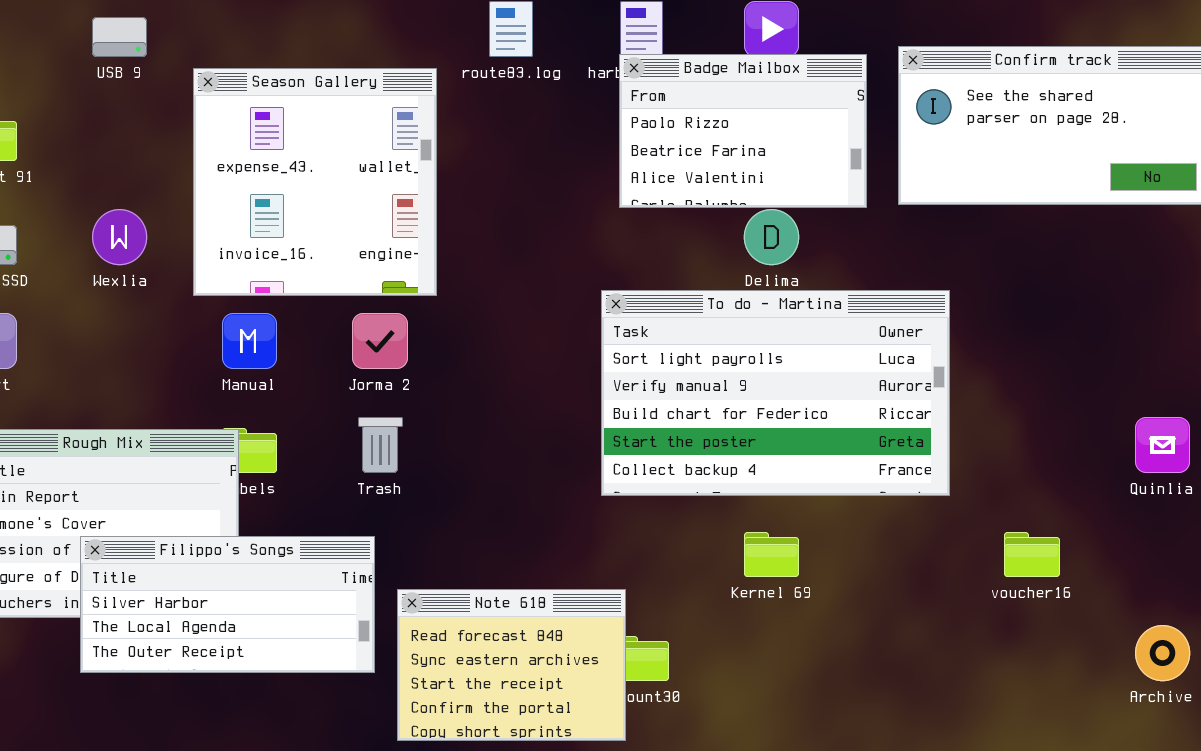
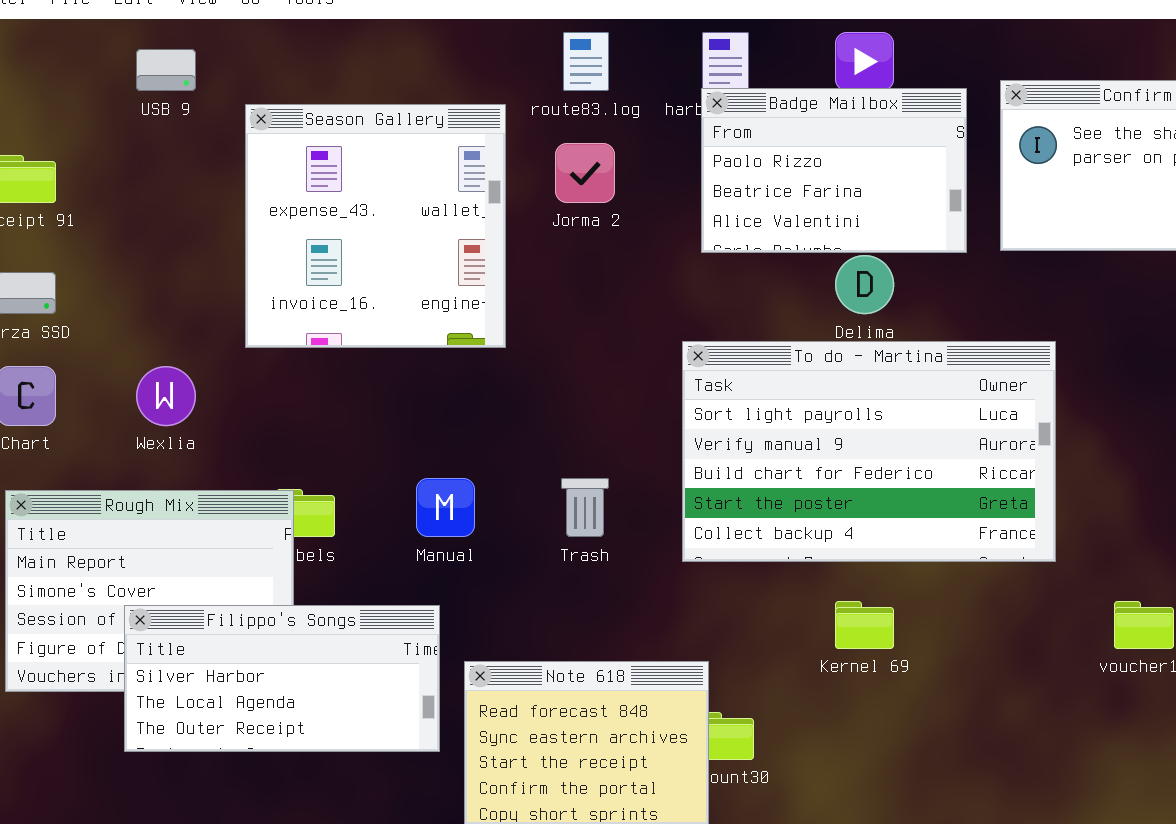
Wexlia: [92,209,147,265] -> [136,366,196,426], moved
Manual: [222,313,277,369] -> [416,478,475,537], moved
Jorma 2: [352,313,408,369] -> [555,143,615,203], moved
Trash: [358,417,403,473] -> [561,478,609,537], moved

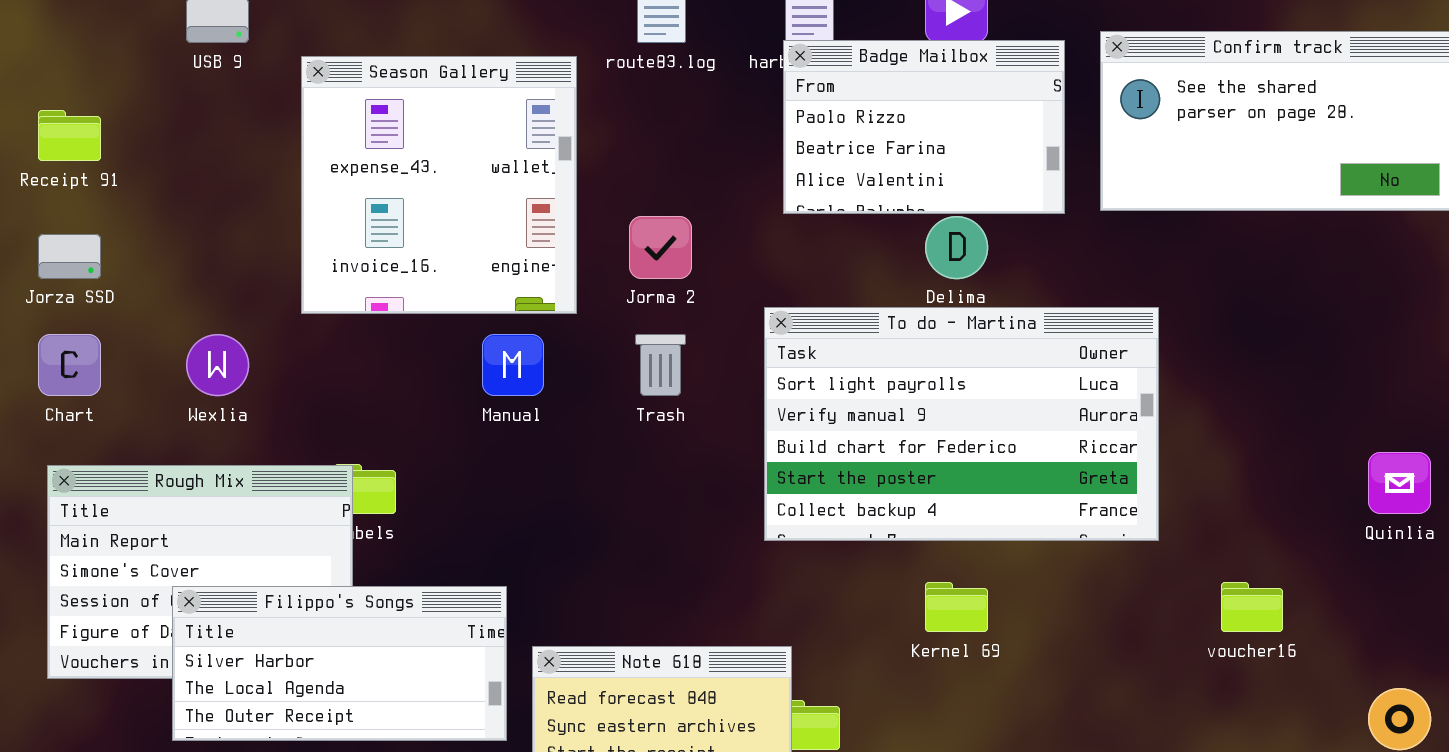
Jorma 2: [555,143,615,203] -> [629,216,692,279], moved
Manual: [416,478,475,537] -> [482,334,544,396], moved
Trash: [561,478,609,537] -> [635,334,686,396], moved

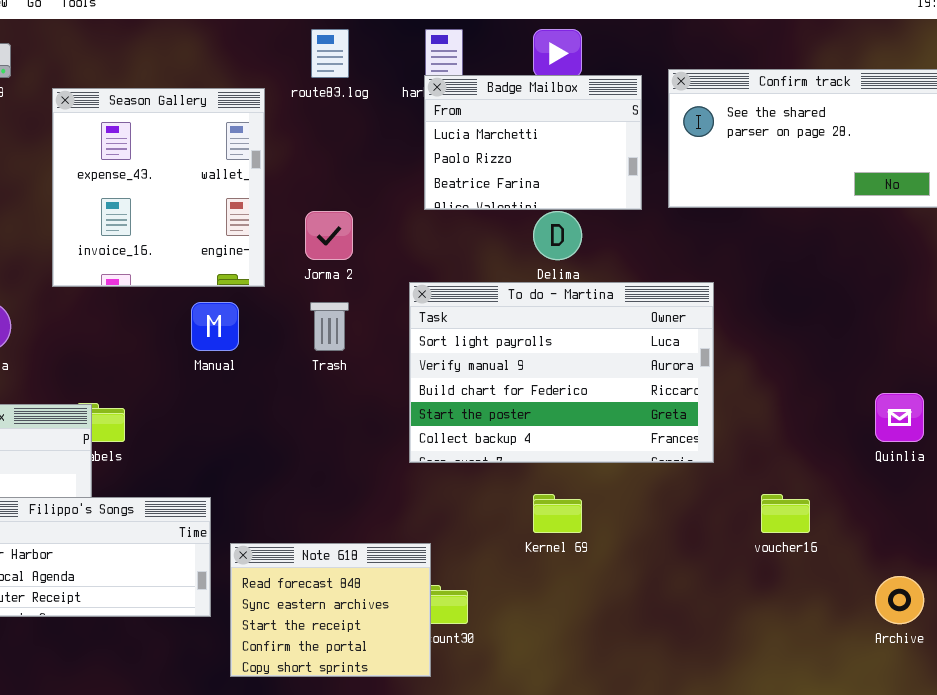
Badge Mailbox: [783,40,1065,214] -> [424,75,642,210], scrolled up 1 row

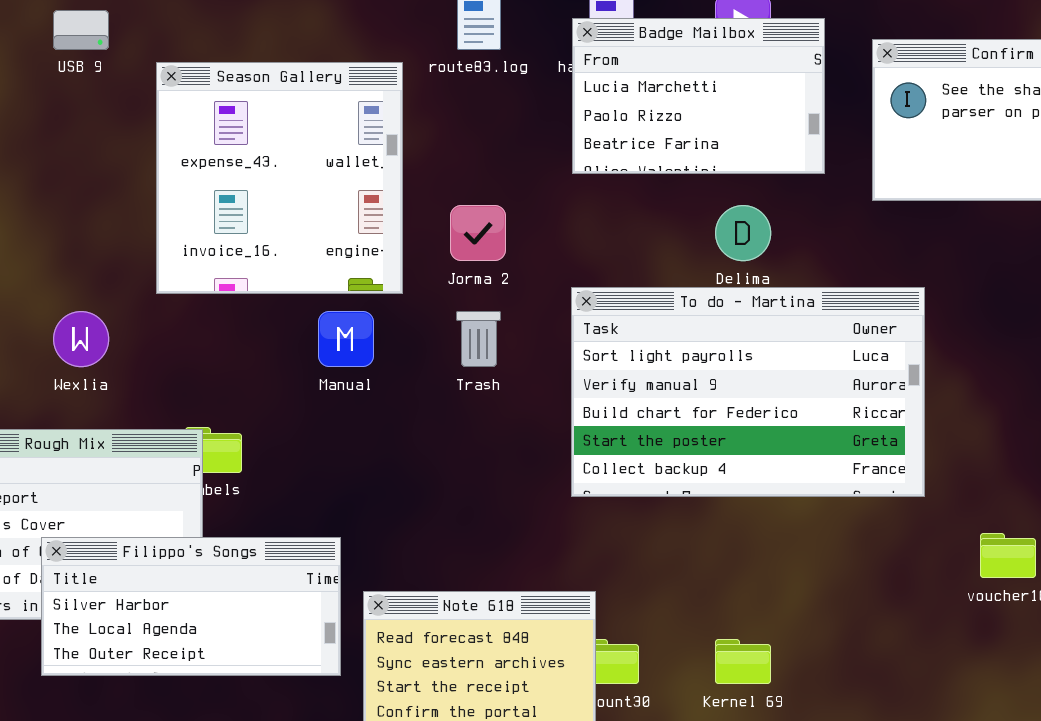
Badge Mailbox: [424,75,642,210] -> [572,18,825,174], moved
Kernel 69: [533,494,582,533] -> [715,639,771,684], moved

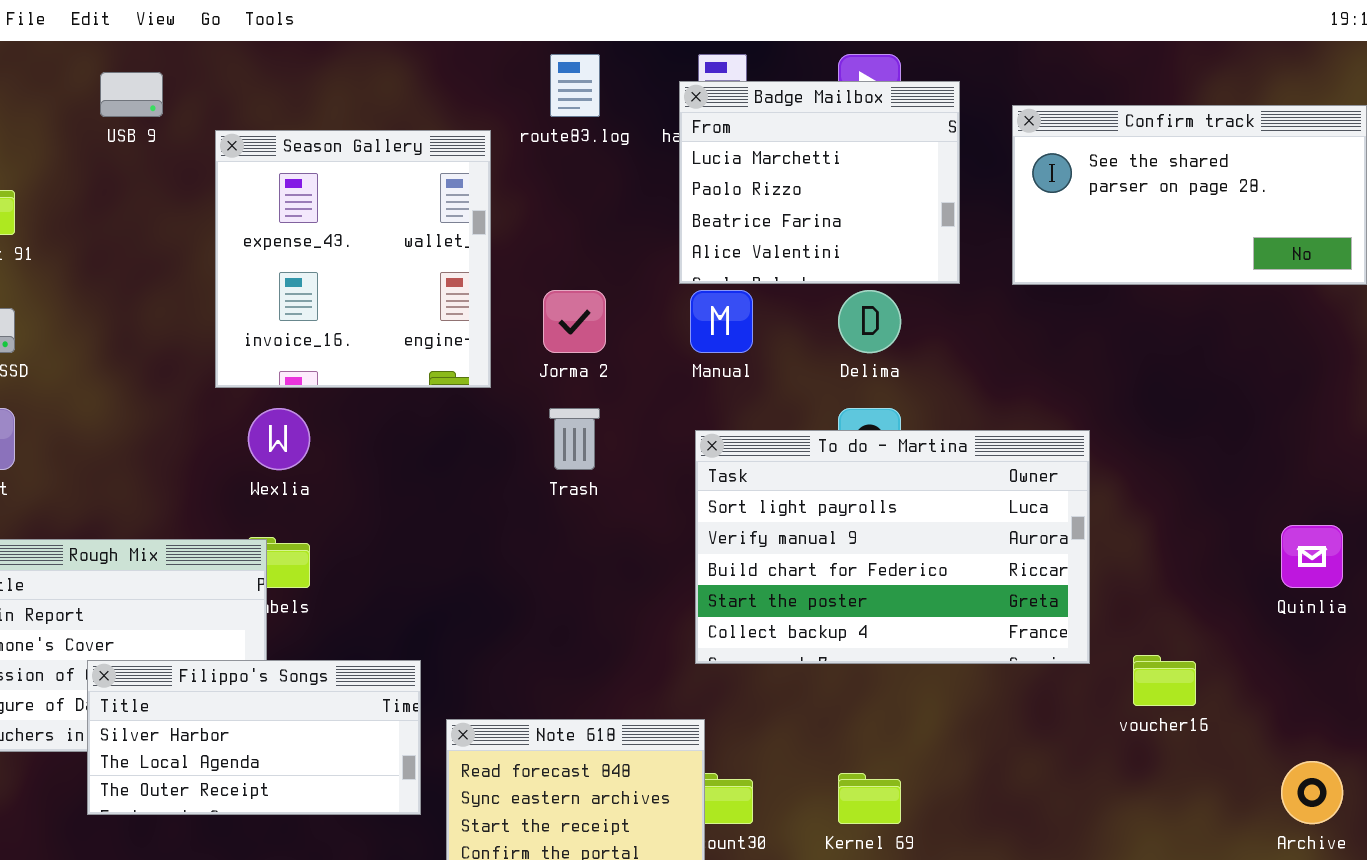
Badge Mailbox: [572,18,825,174] -> [679,81,960,284], resized
To do - Martina: [571,287,925,497] -> [695,430,1090,664], moved
Wexlia: [53,311,109,367] -> [248,408,310,470], moved
Manual: [318,311,374,367] -> [690,290,753,353], moved

